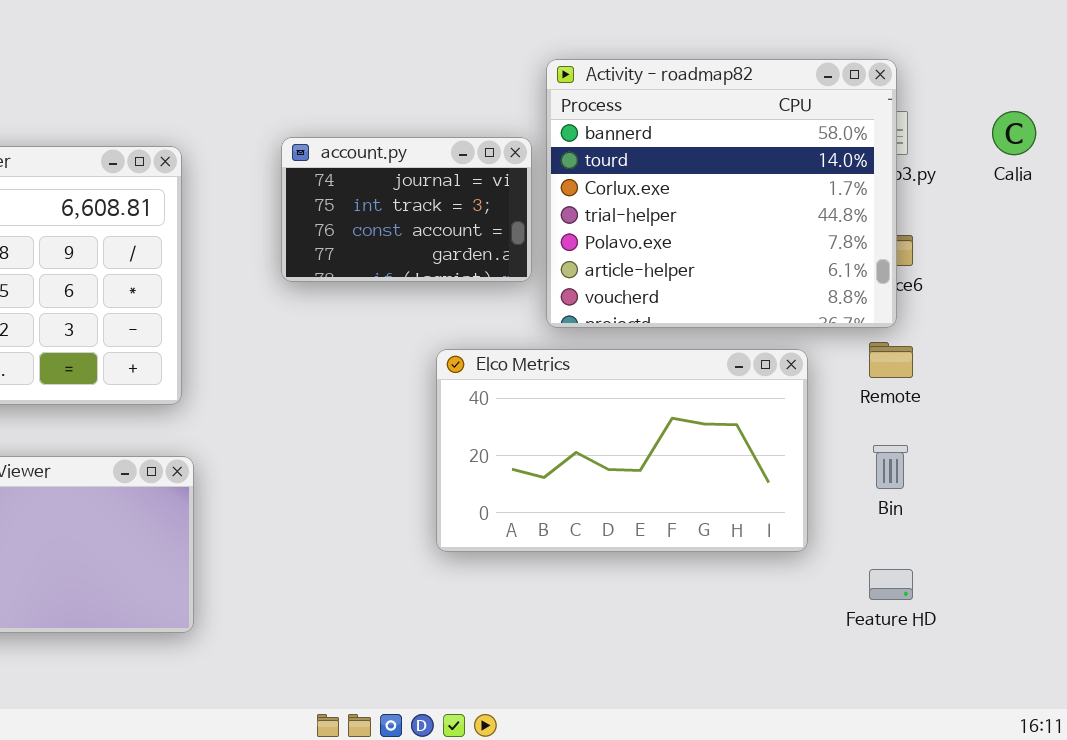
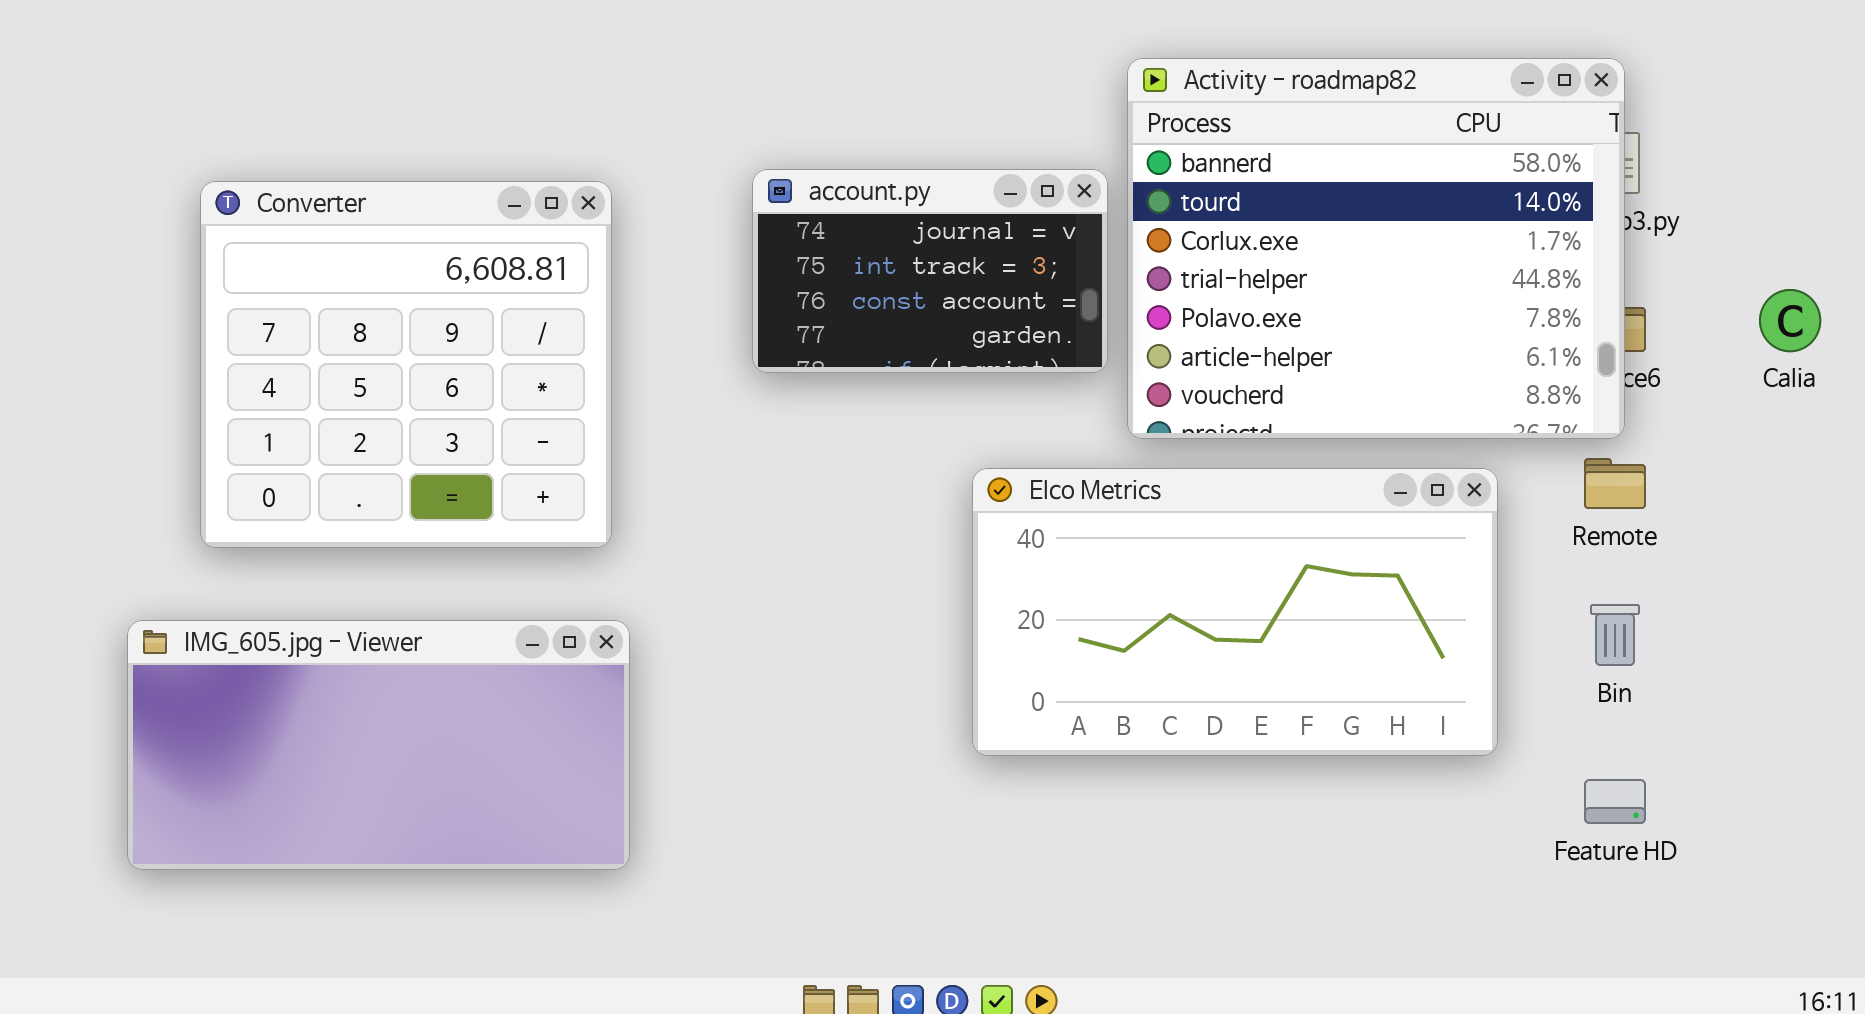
Calia: [992,111,1036,155] -> [1759,289,1821,352], moved

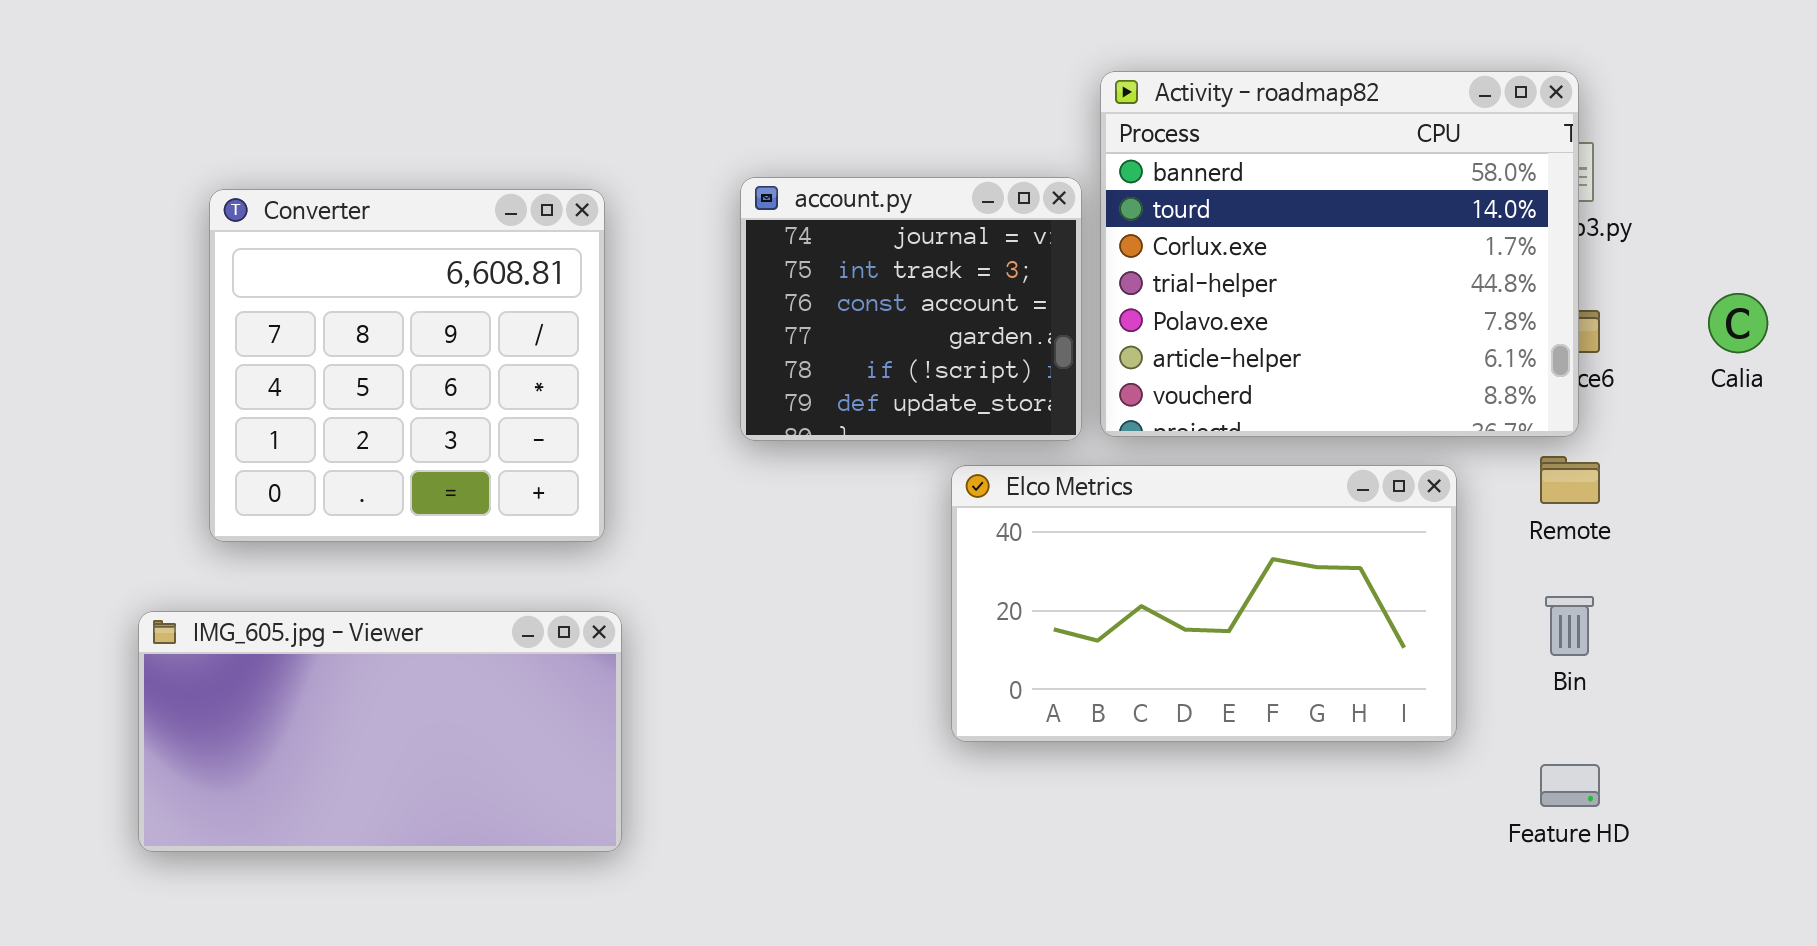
account.py: [752,169,1108,373] -> [740,177,1082,441], resized

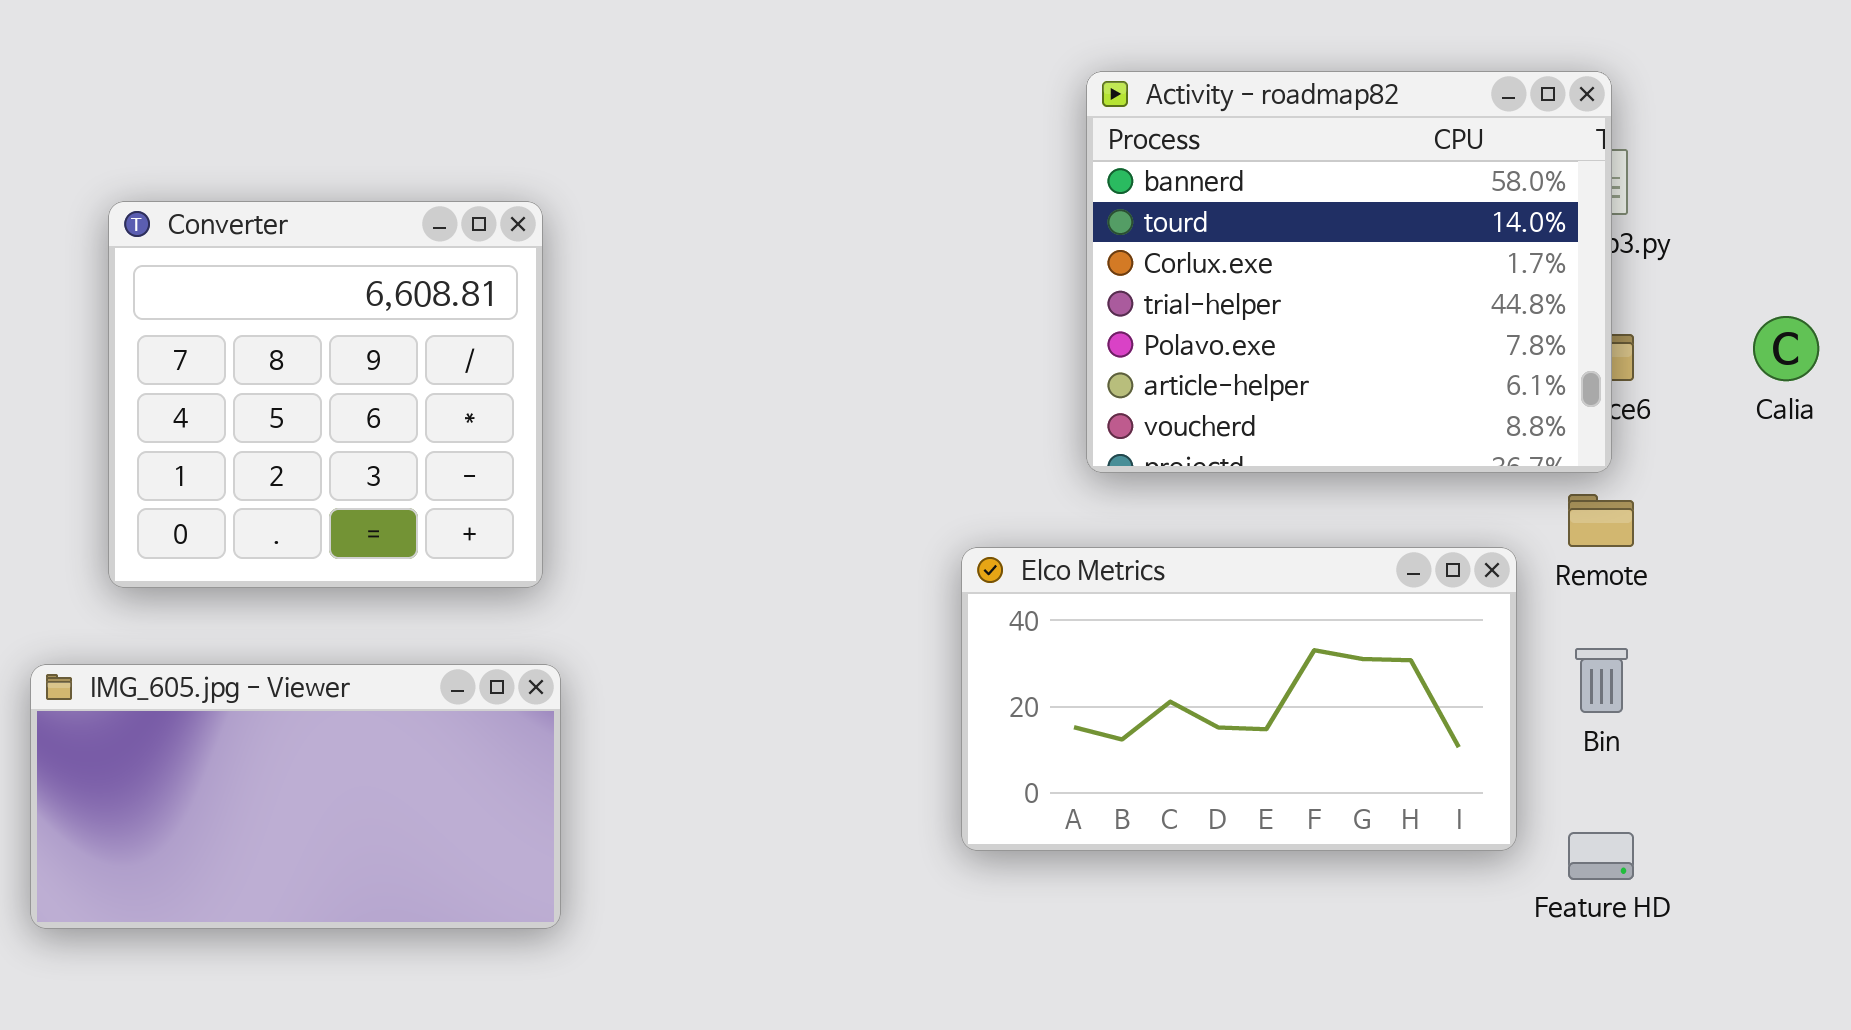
account.py: [740,177,1082,441] -> none, closed
Elco Metrics: [951,465,1457,742] -> [961,547,1517,851], moved

